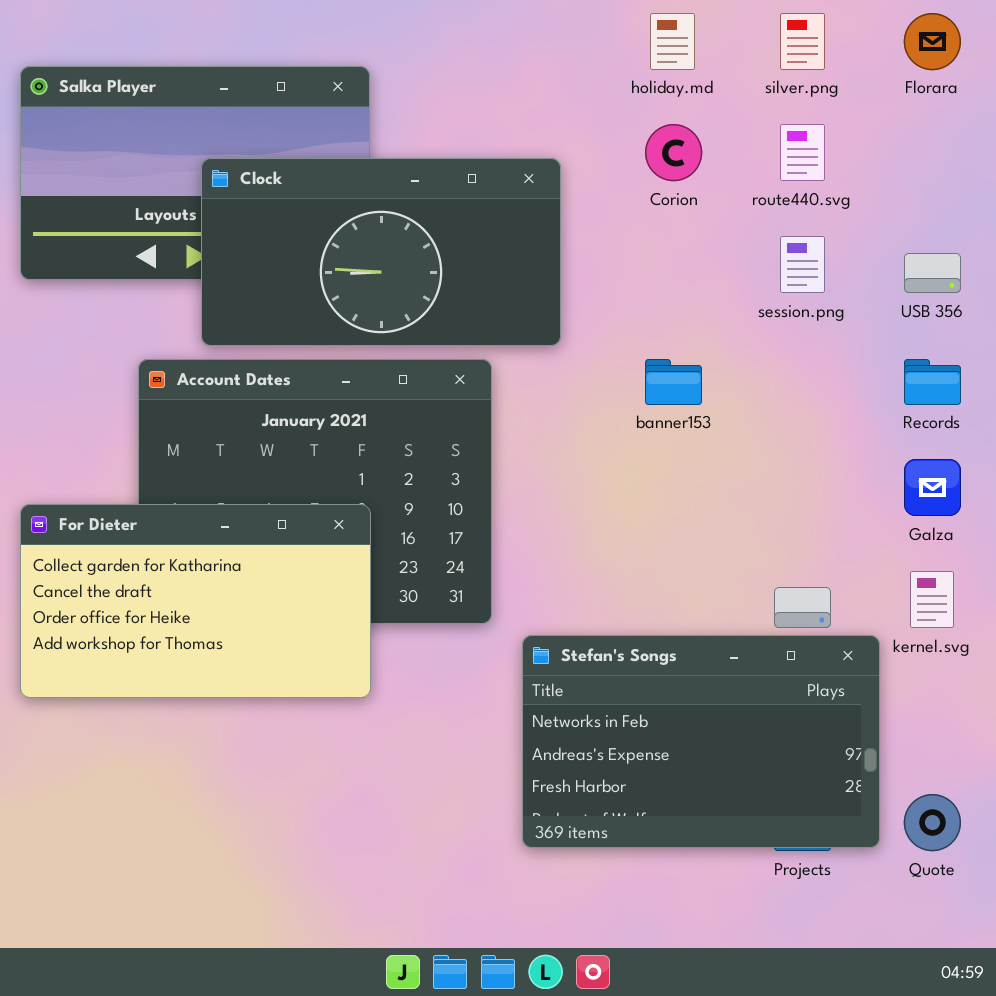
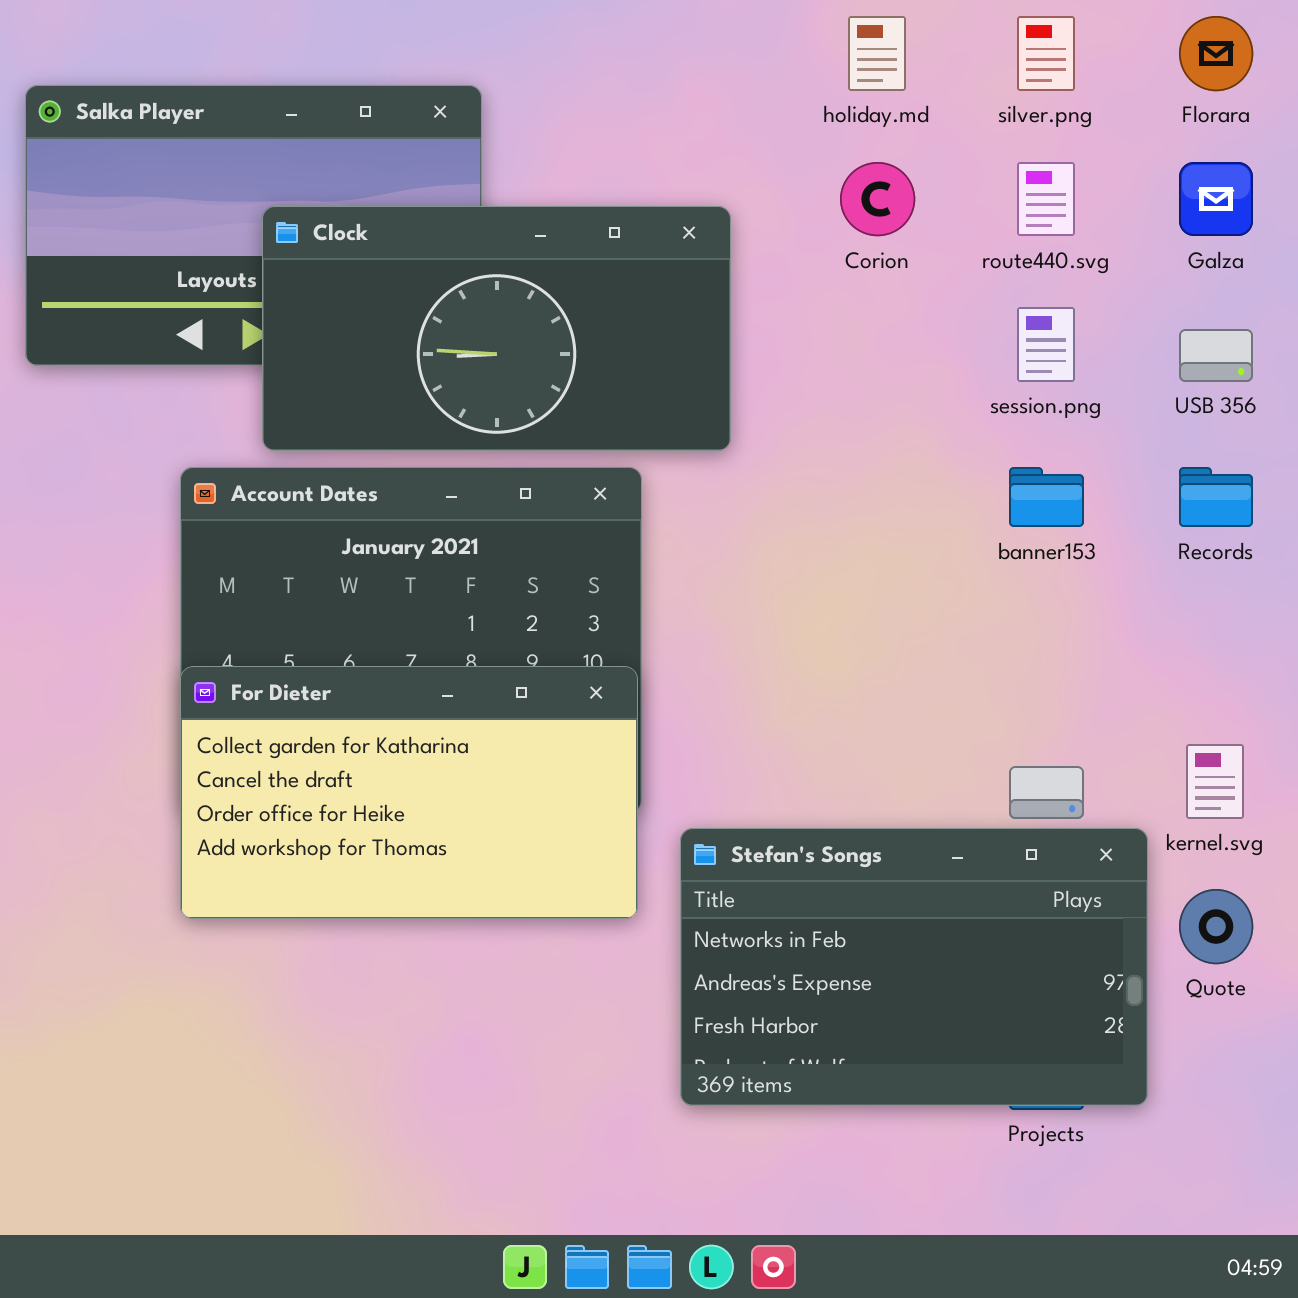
banner153: [645,359,702,405] -> [1009,467,1084,527], moved
Galza: [904,459,961,516] -> [1179,162,1253,236], moved
For Dieter: [20,504,371,698] -> [180,666,638,919], moved
Quote: [904,794,961,851] -> [1179,889,1253,964], moved

